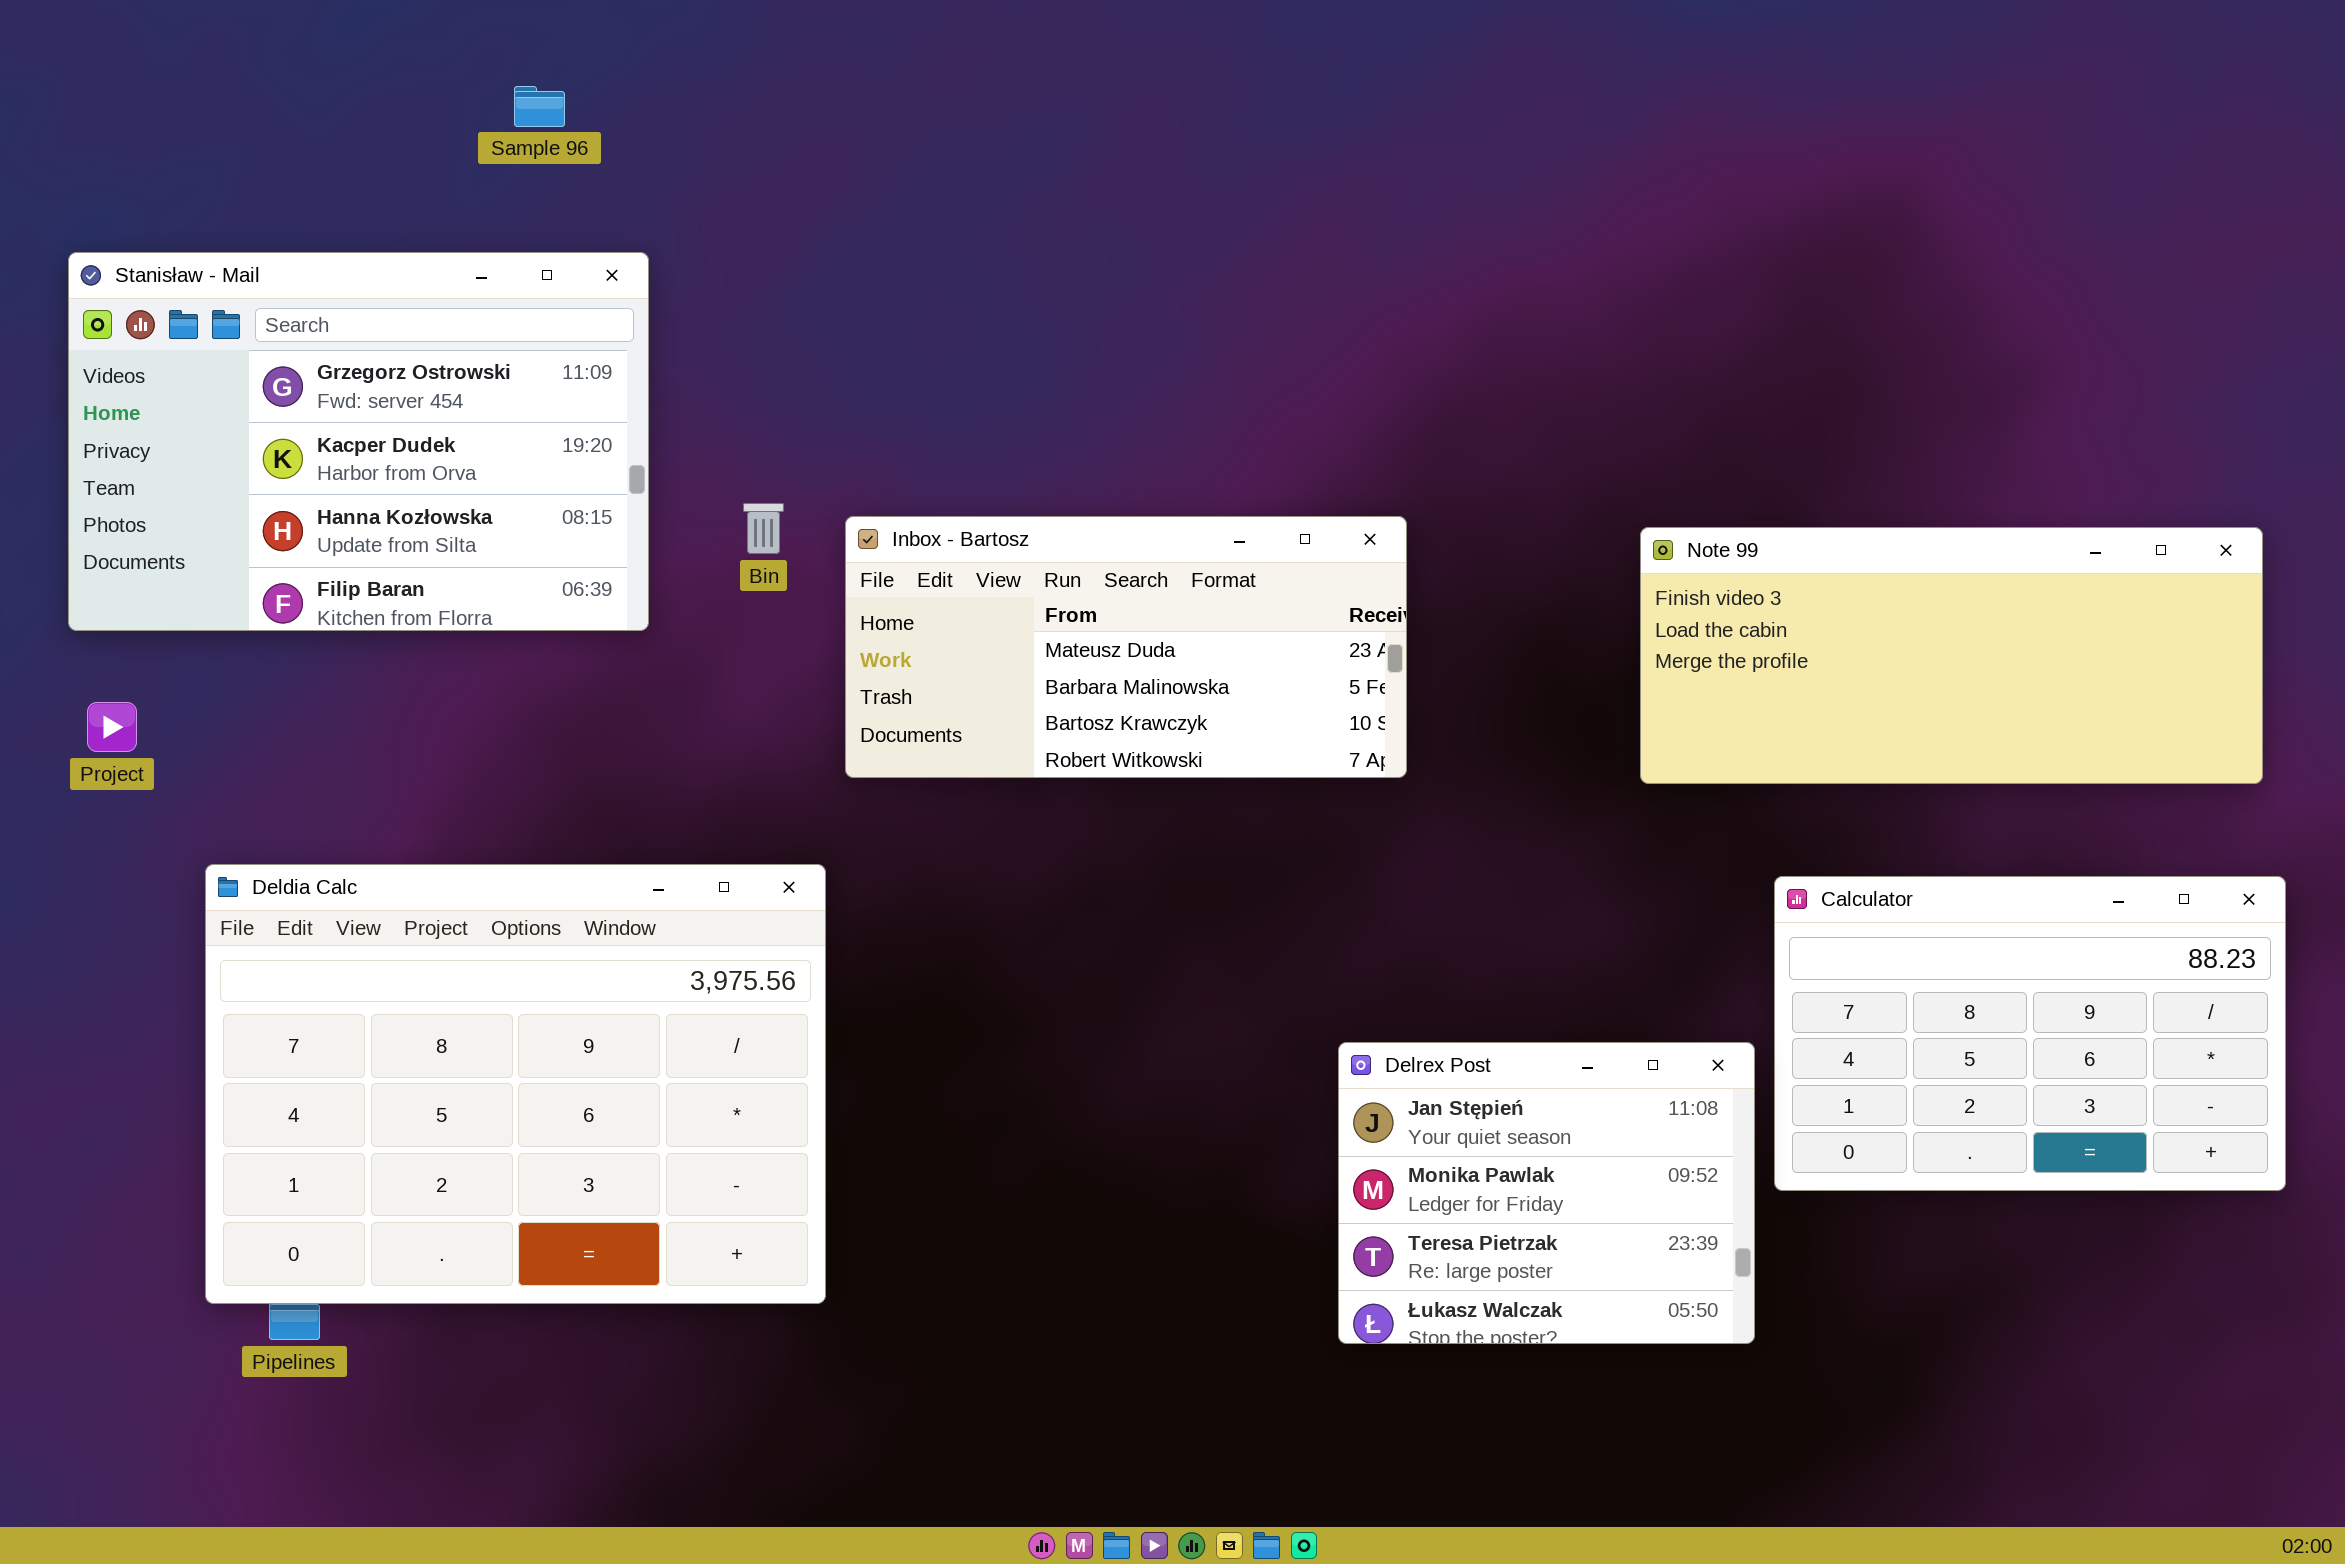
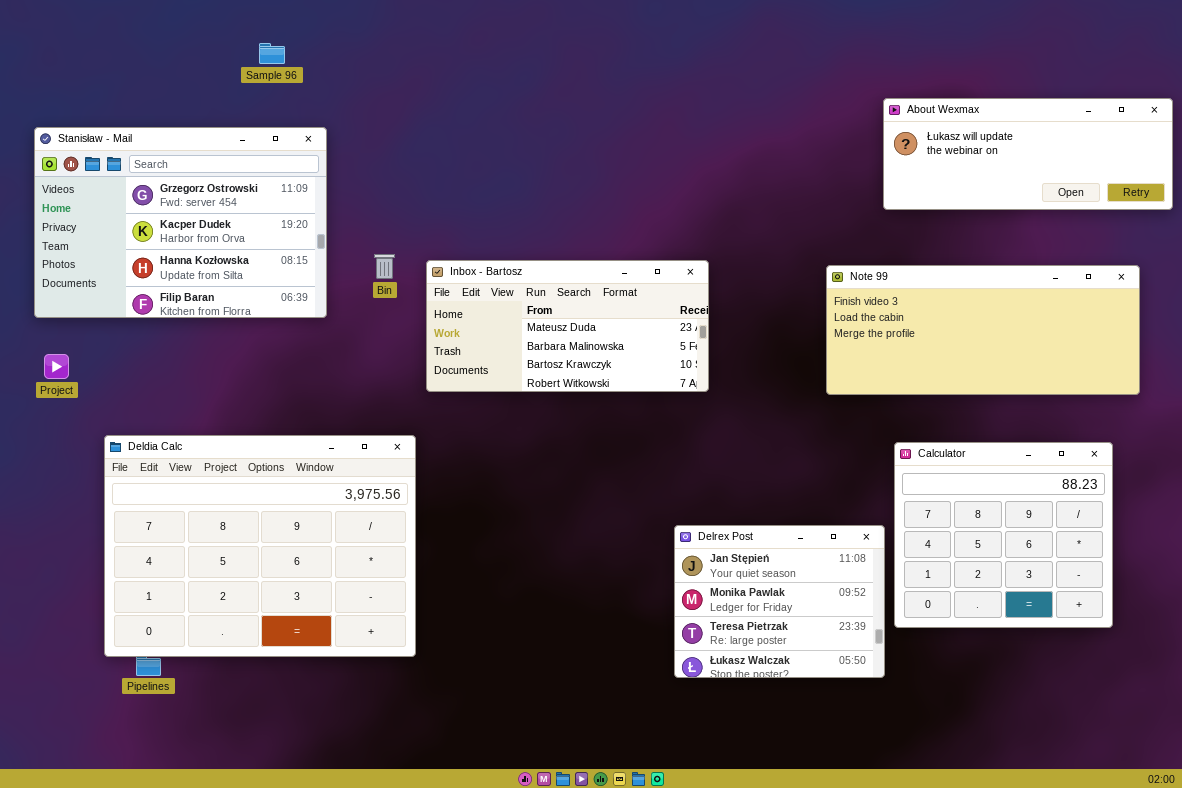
About Wexmax: none -> [883,98,1173,210], opened
Calculator: [1774,876,2286,1191] -> [894,442,1113,628], resized

